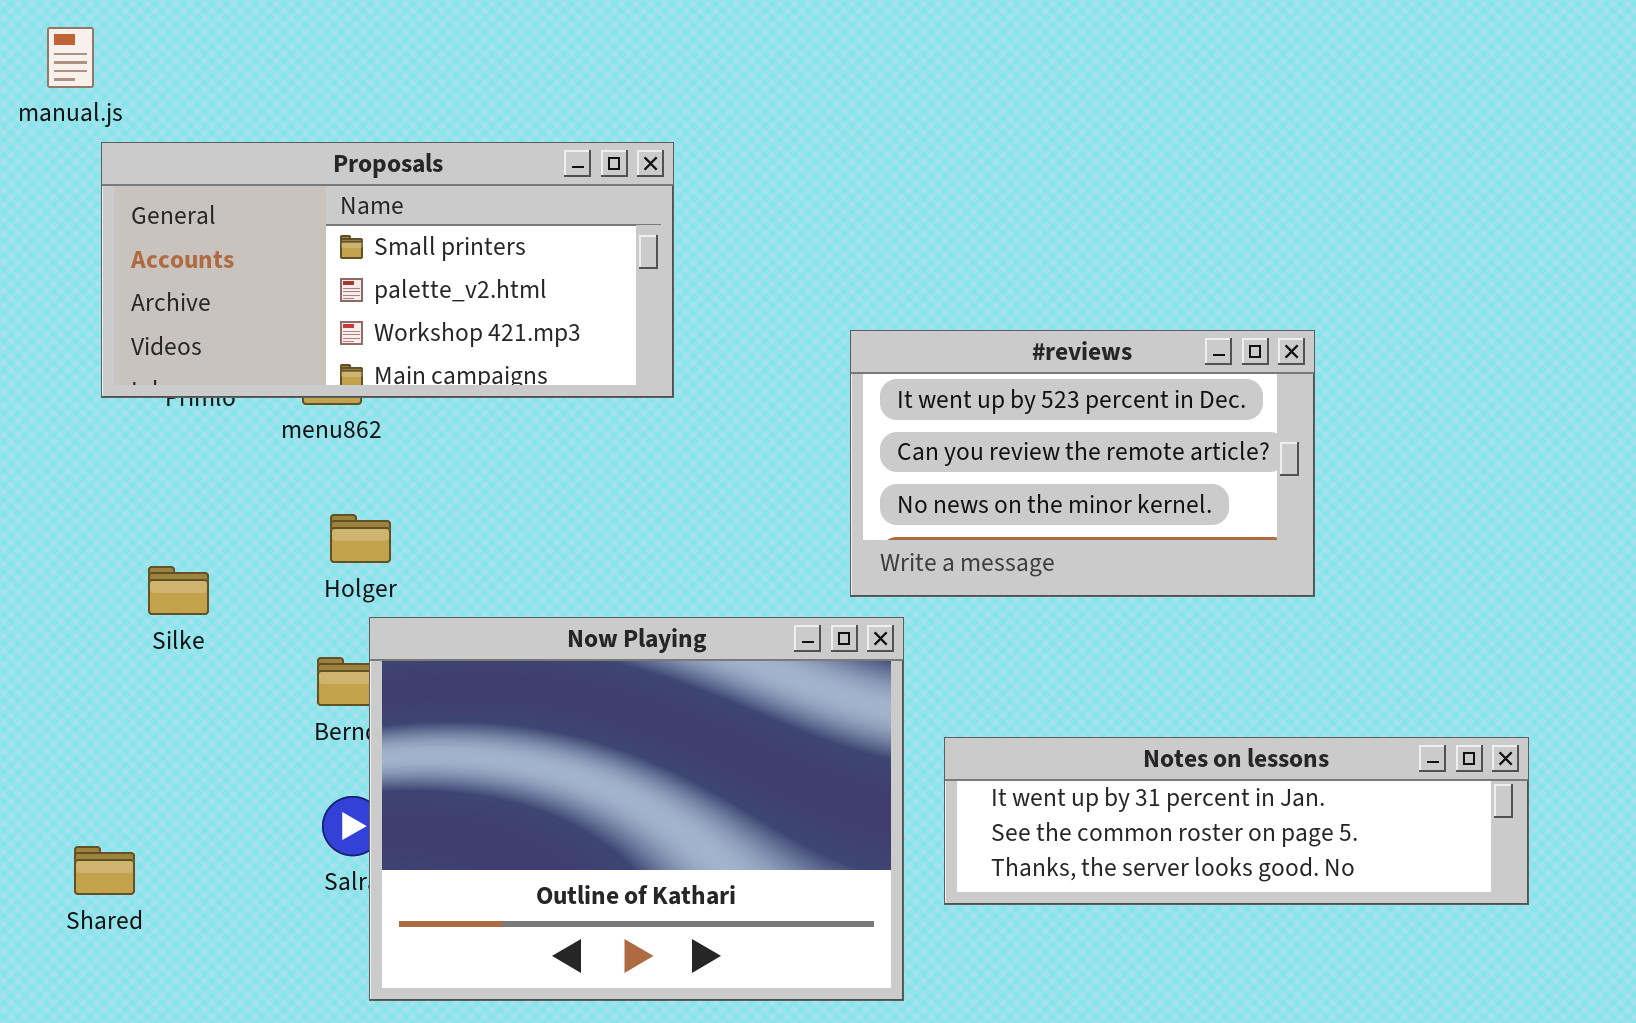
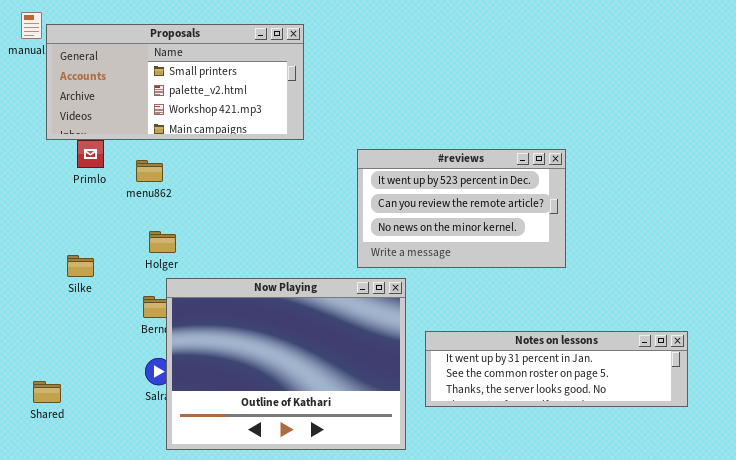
Proposals: [101,142,674,398] -> [46,24,304,140], moved
#reviews: [850,330,1315,597] -> [357,149,566,268], moved

